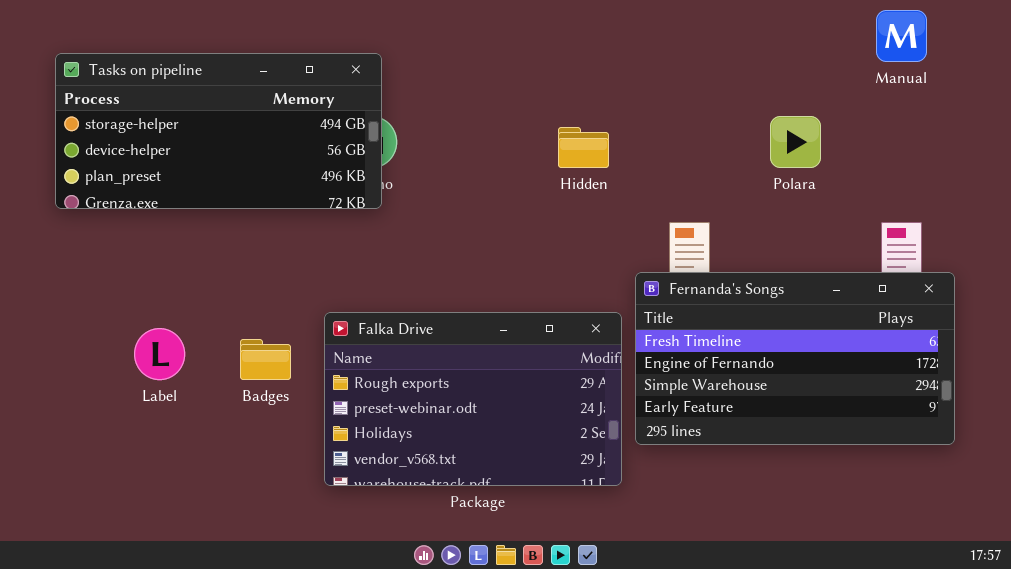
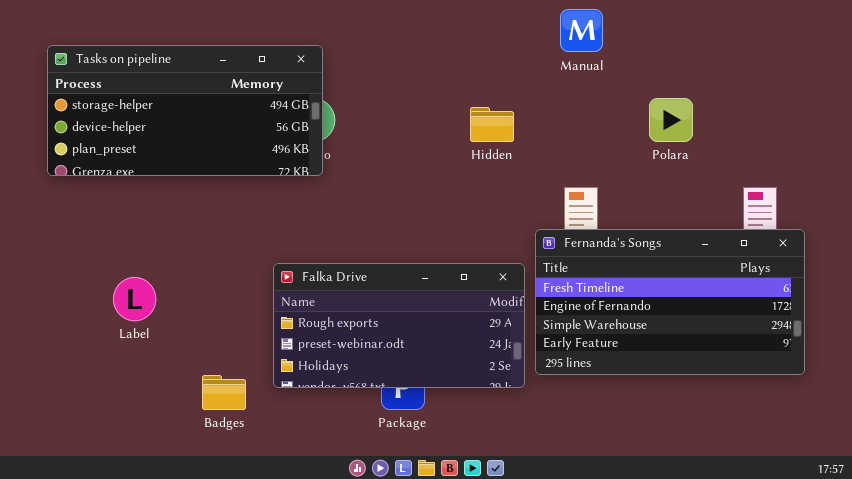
Manual: [876,10,927,62] -> [560,9,603,52], moved
Falka Drive: [324,312,622,486] -> [273,263,525,388], resized
Badges: [240,339,291,380] -> [202,375,246,410], moved

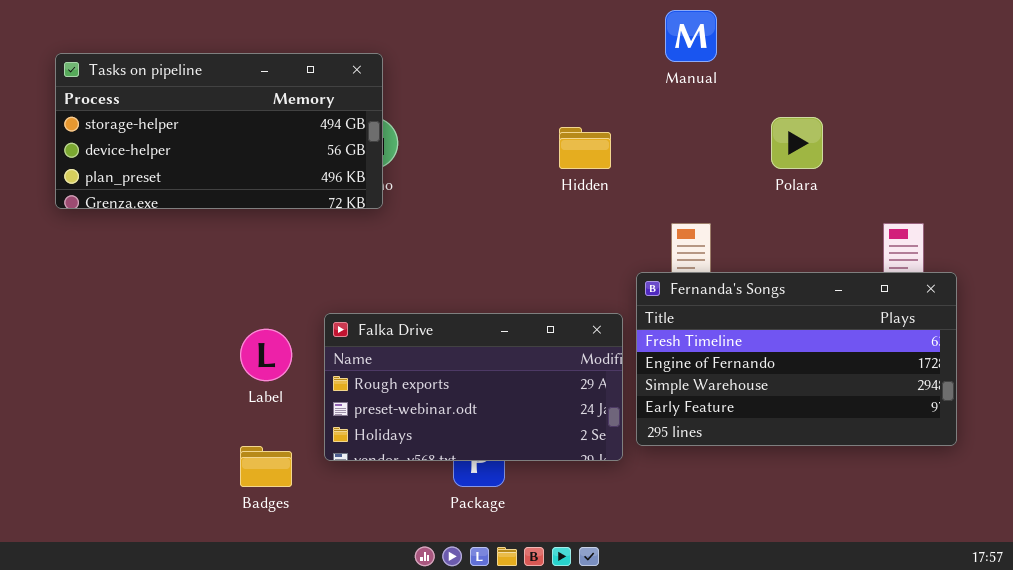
Label: [113,277,156,321] -> [240,329,292,381], moved

